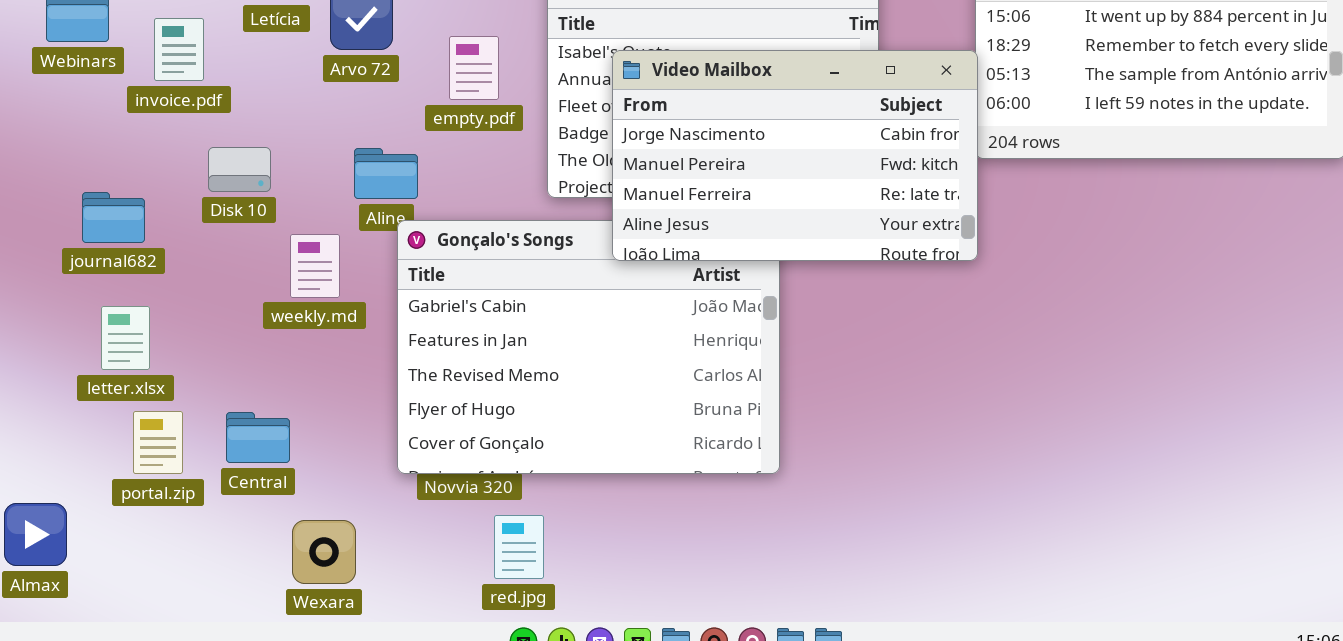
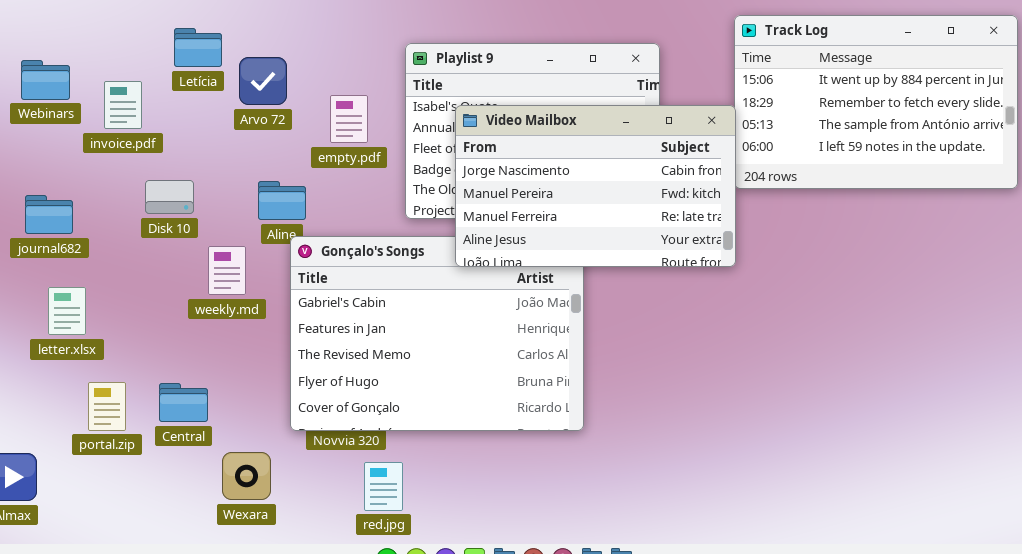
journal682: [82,192,145,243] -> [25,195,73,234], moved
letter.xlsx: [101,306,150,370] -> [48,287,86,335], moved
Wexara: [292,520,356,584] -> [222,452,271,500], moved

